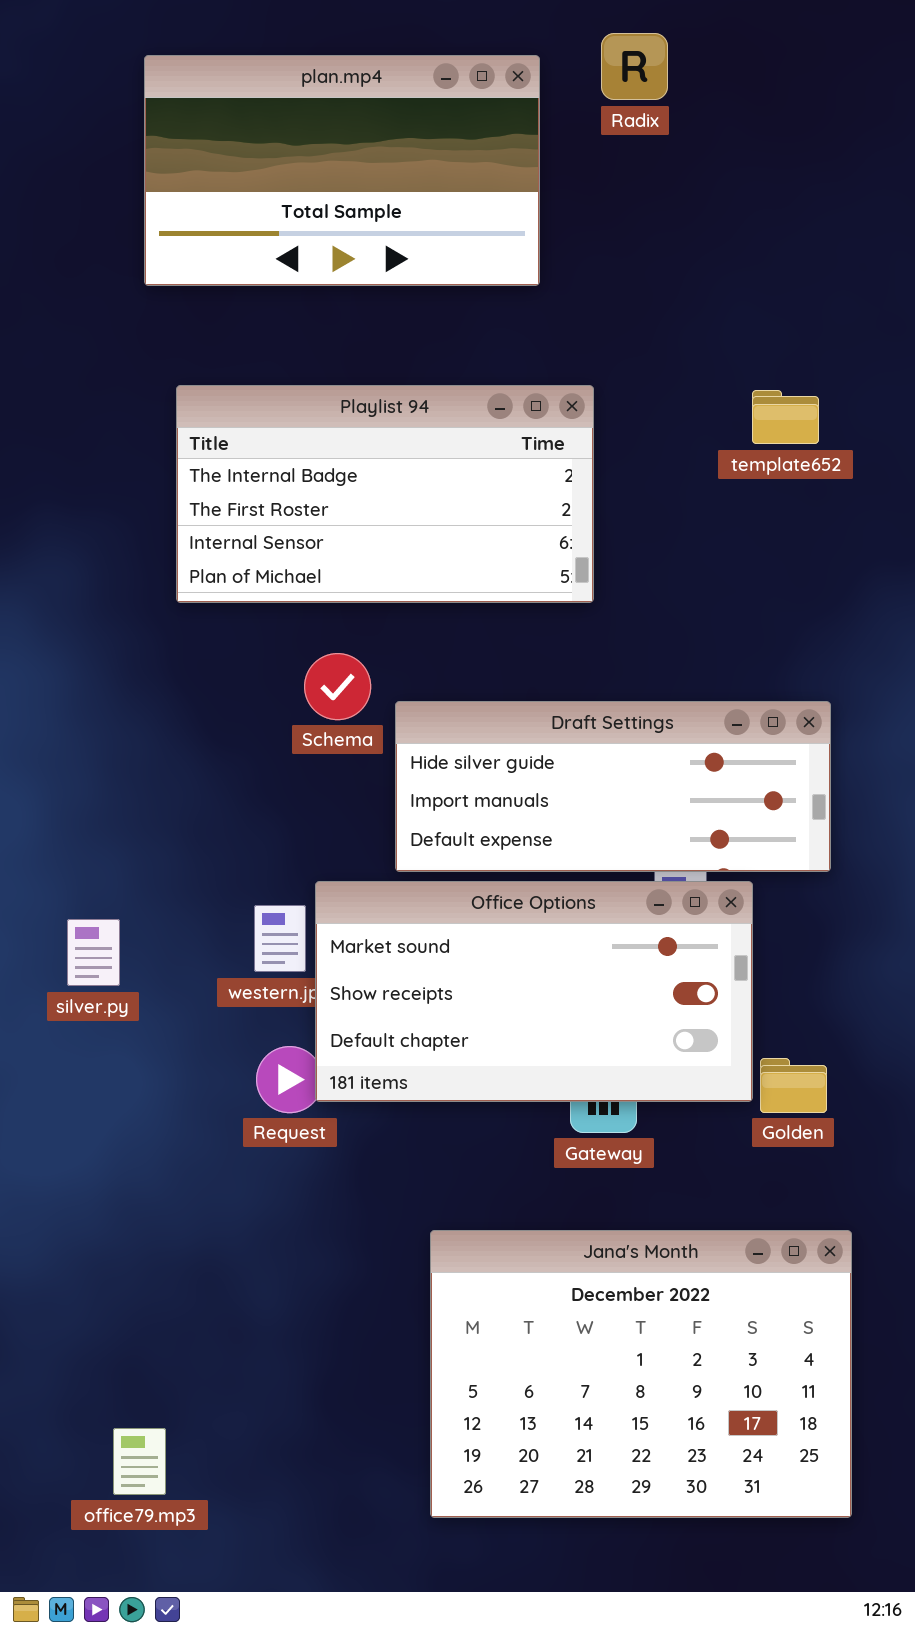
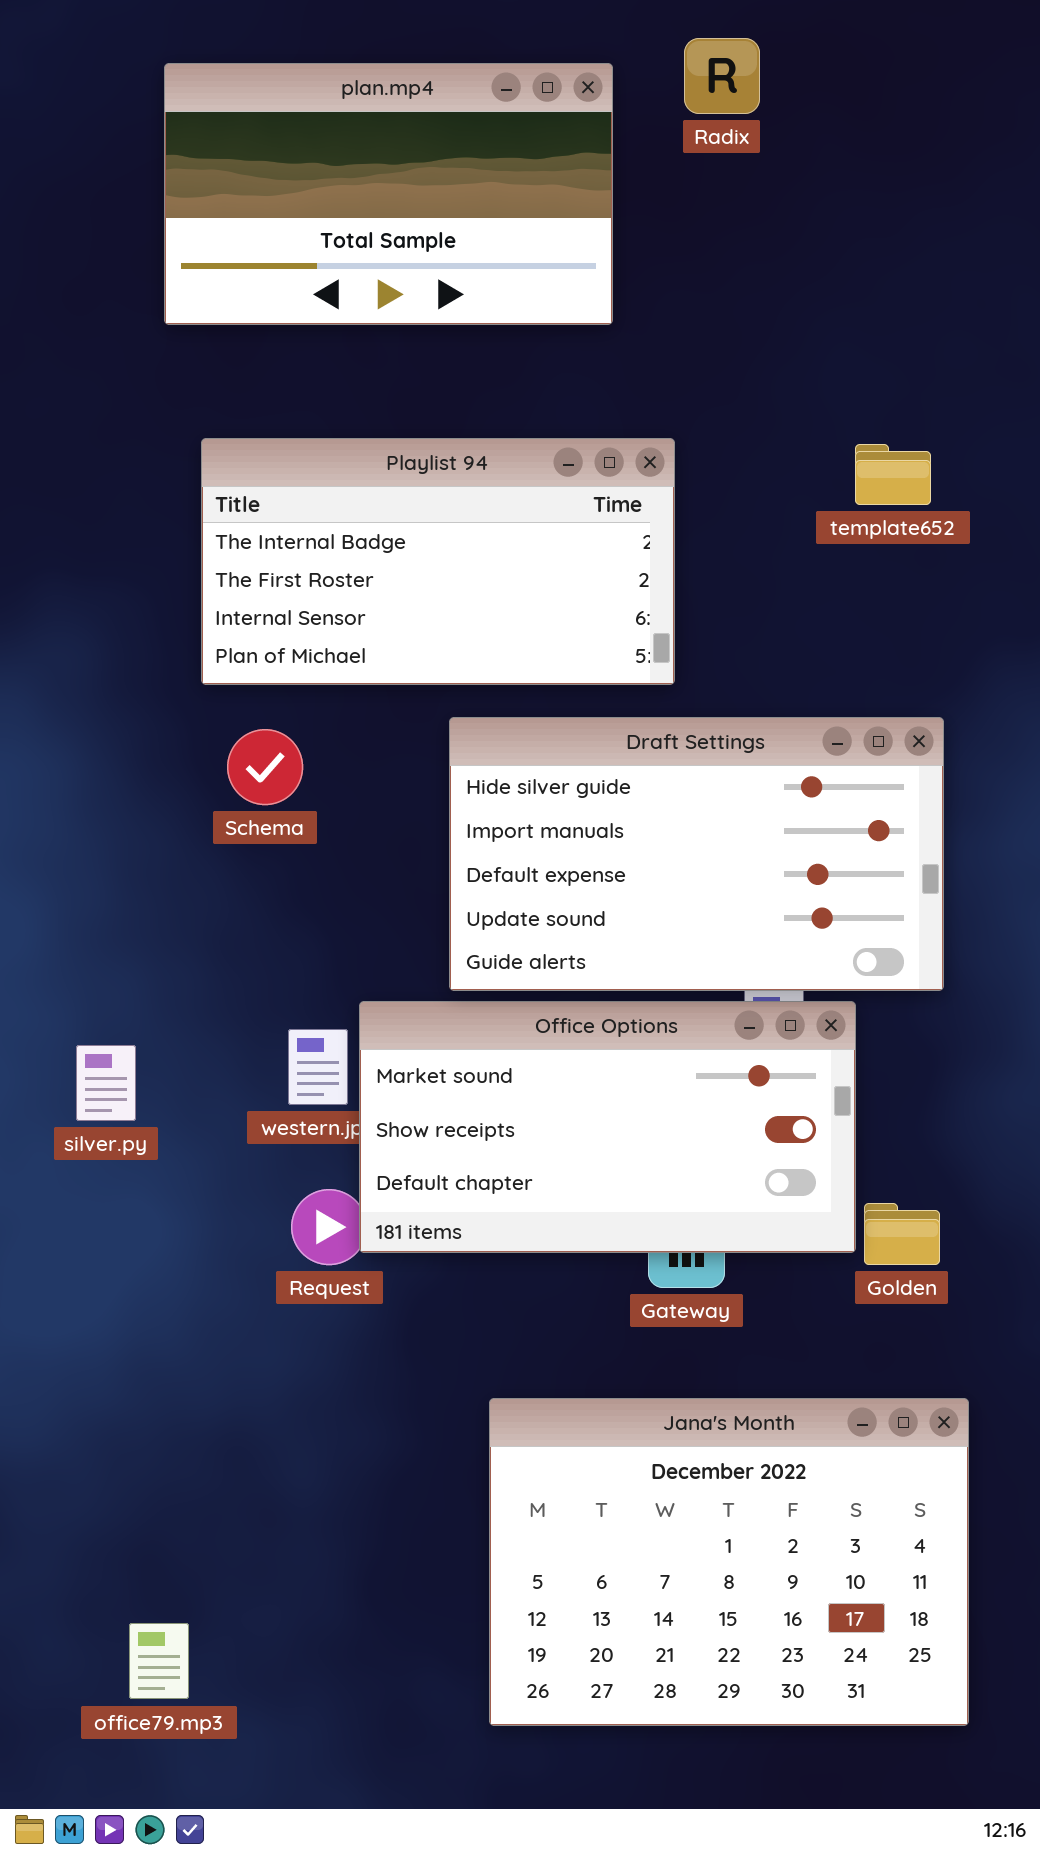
Schema: [304,653,371,720] -> [227,729,303,805], moved
Draft Settings: [395,701,831,872] -> [449,717,944,991], resized

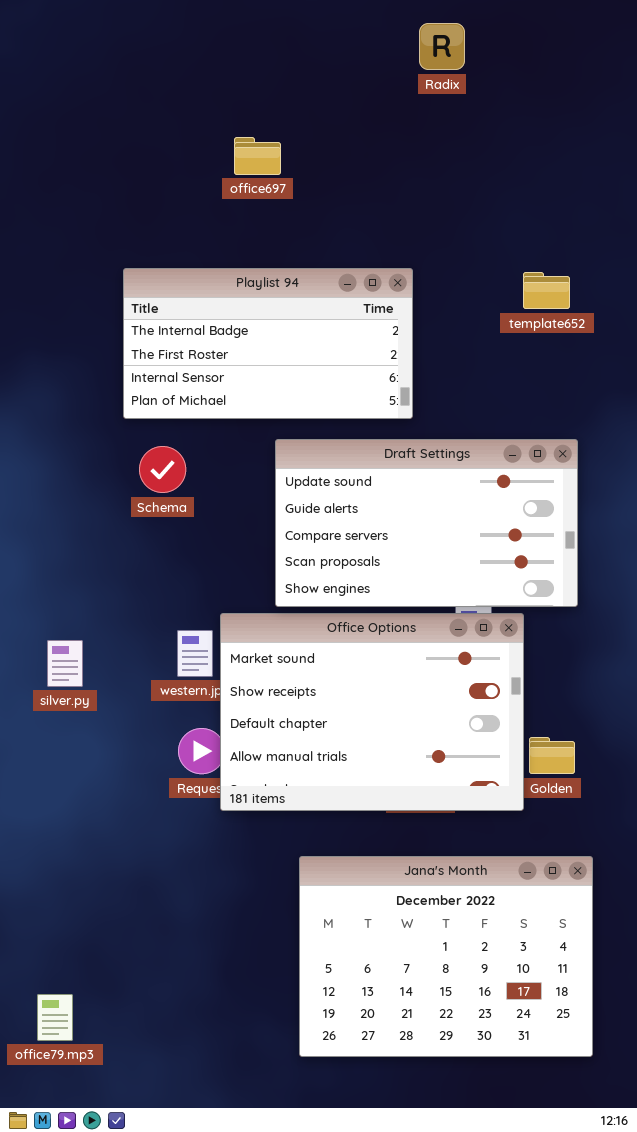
plan.mp4: [164,63,613,325] -> none, closed
Draft Settings: [449,717,944,991] -> [275,439,578,607], scrolled down 3 rows
Office Options: [359,1001,856,1253] -> [220,613,524,811], resized
office79.mp3: [129,1623,189,1699] -> [37,994,73,1041], moved

